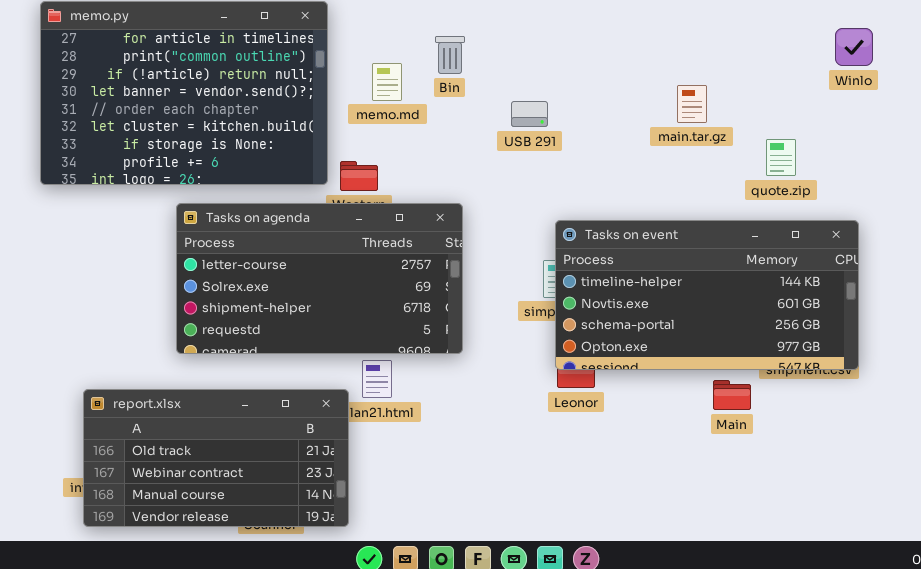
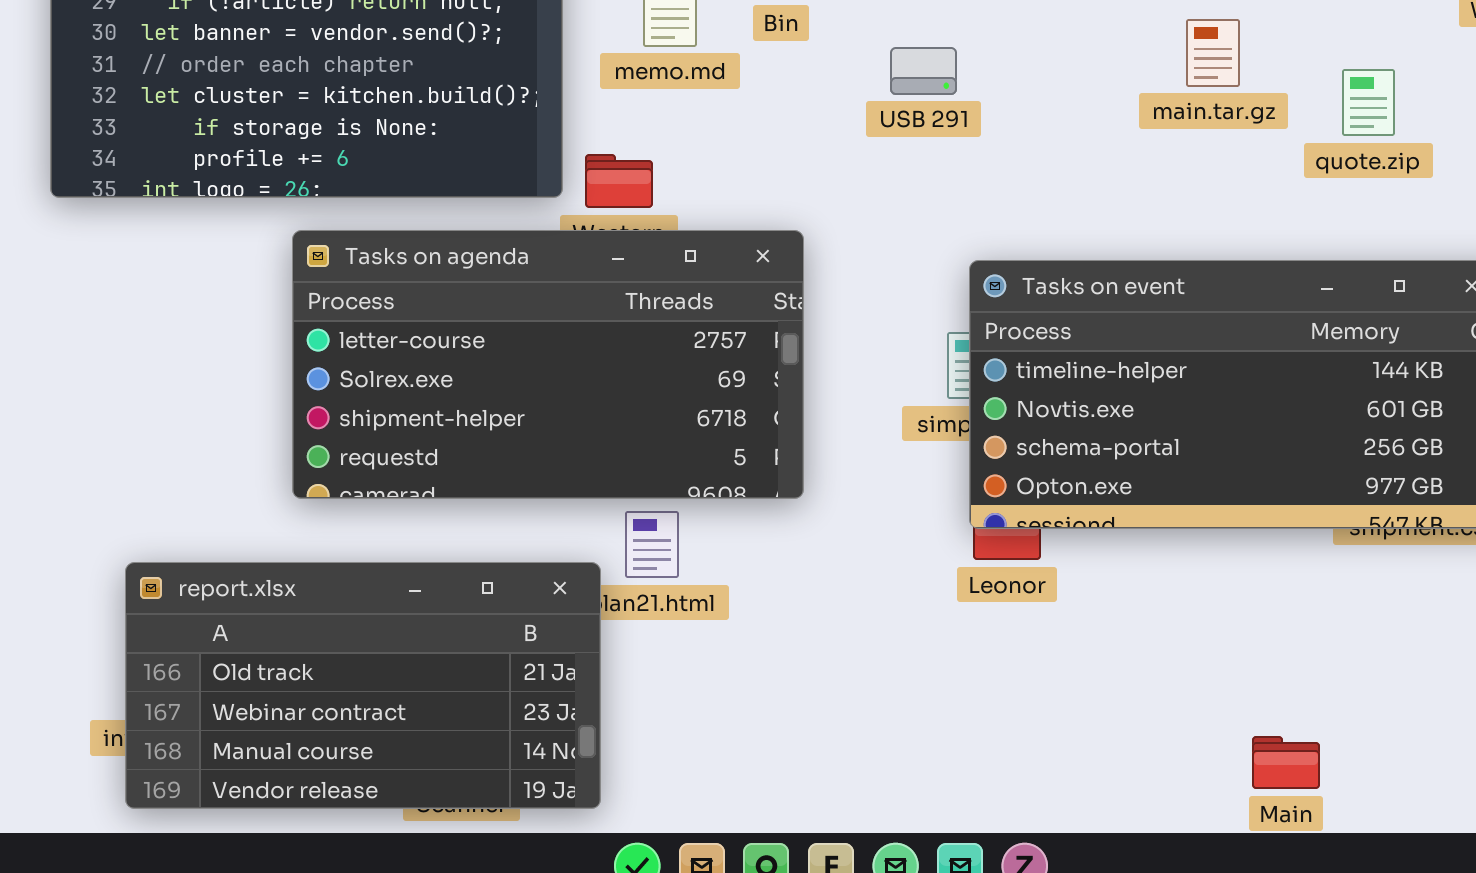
quote.zip: [766,139,796,176] -> [1342,69,1395,136], moved
Main: [713,380,751,410] -> [1252,736,1320,789], moved

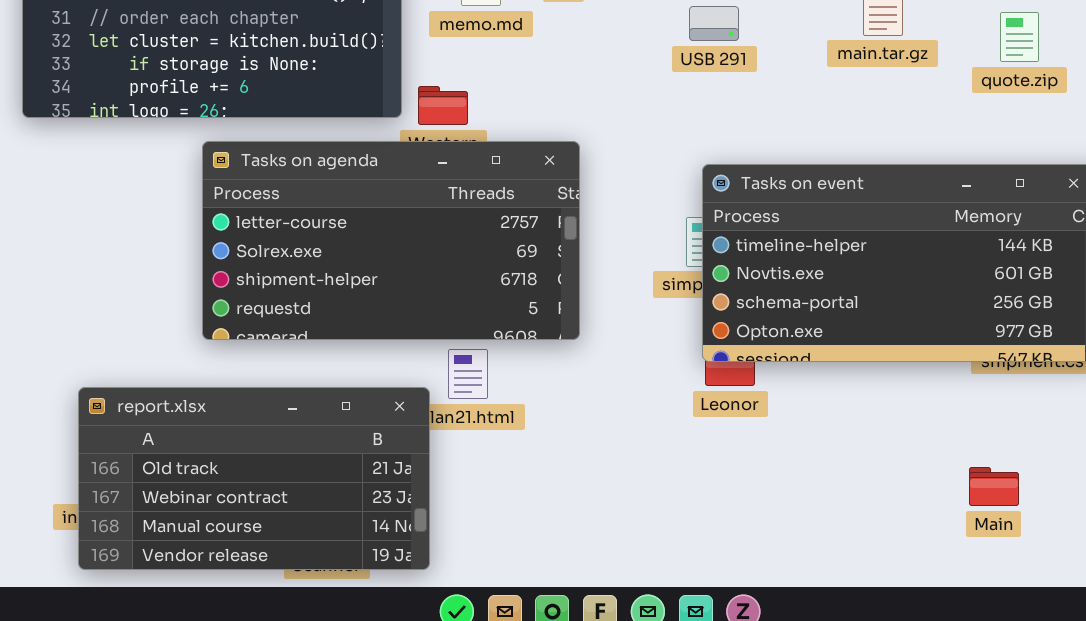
USB 291: [890,47,957,95] -> [689,6,739,41], moved
quote.zip: [1342,69,1395,136] -> [1000,12,1039,62], moved
Main: [1252,736,1320,789] -> [969,467,1019,506], moved

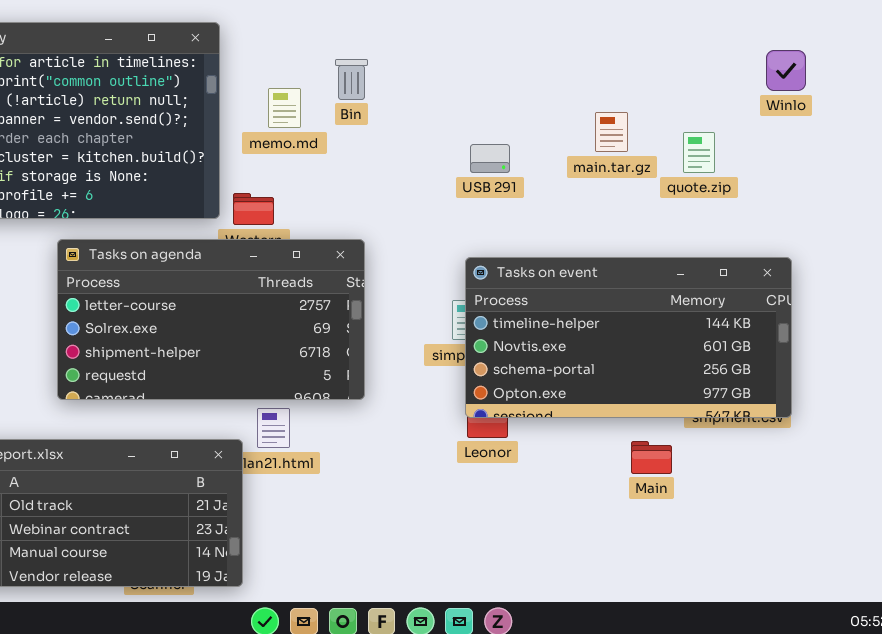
USB 291: [689,6,739,41] -> [470,144,510,173], moved
quote.zip: [1000,12,1039,62] -> [683,132,715,173], moved
Main: [969,467,1019,506] -> [631,441,672,474], moved

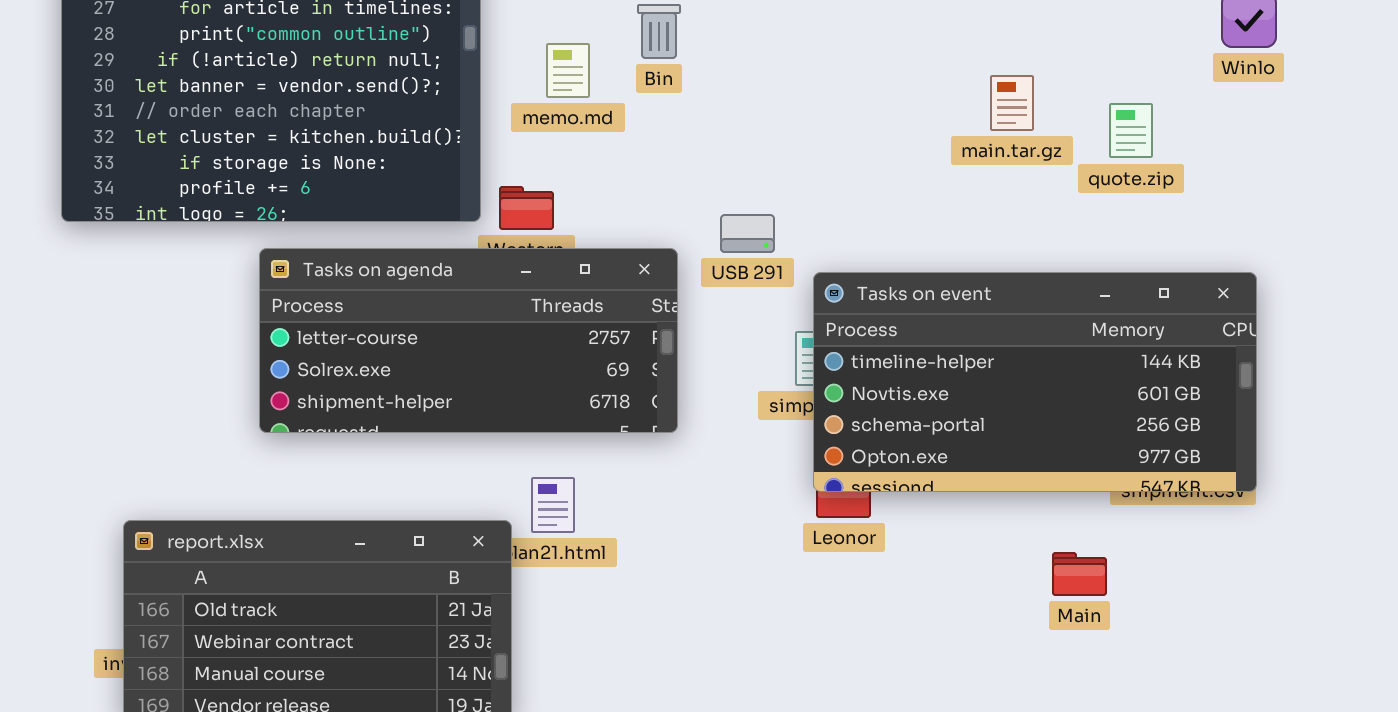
USB 291: [470,144,510,173] -> [720,214,775,253], moved
Tasks on agenda: [57,239,365,400] -> [259,248,678,433], resized
Main: [631,441,672,474] -> [1052,552,1107,596], moved

